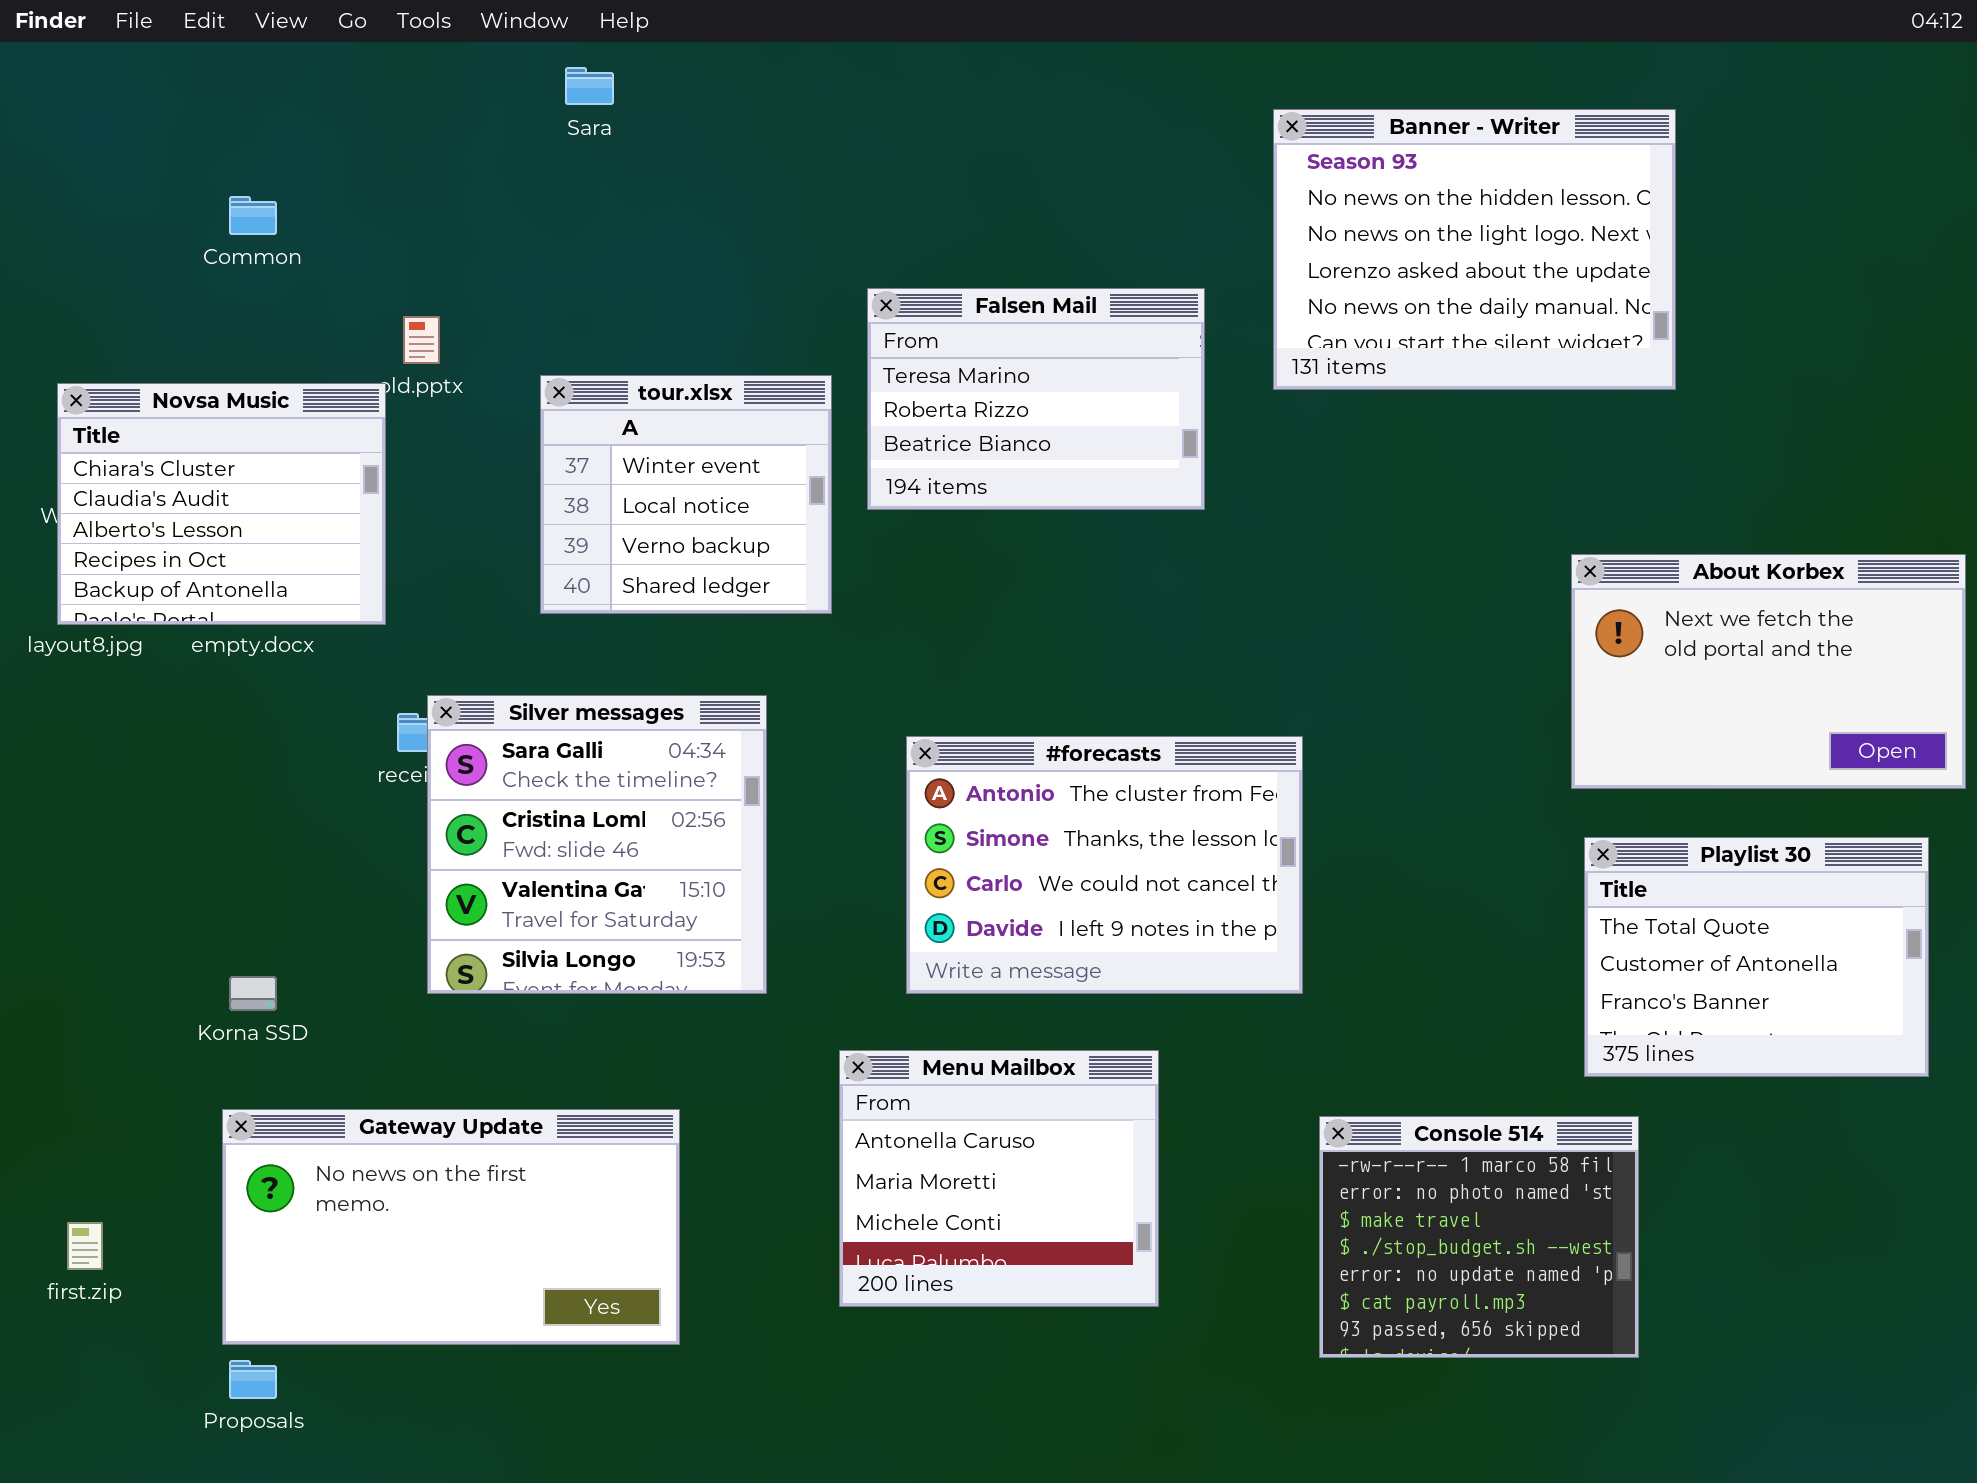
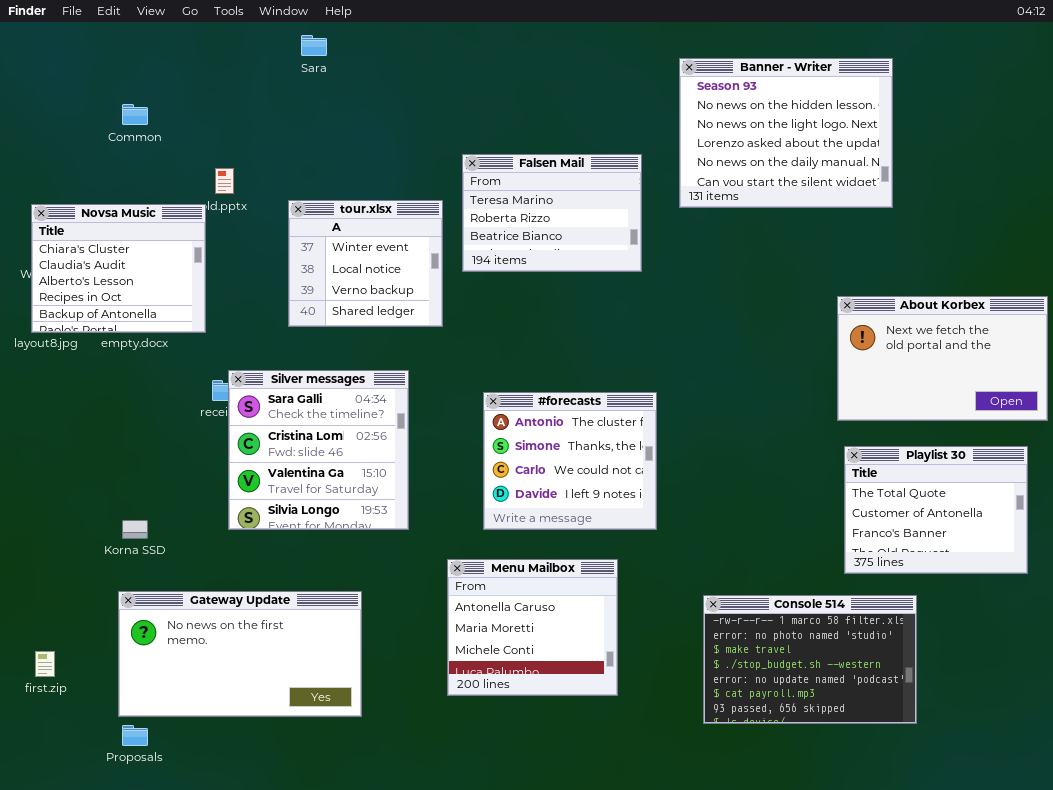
#forecasts: [906,736,1303,994] -> [483,392,657,530], resized
Console 514: [1319,1116,1639,1358] -> [703,595,917,724], resized

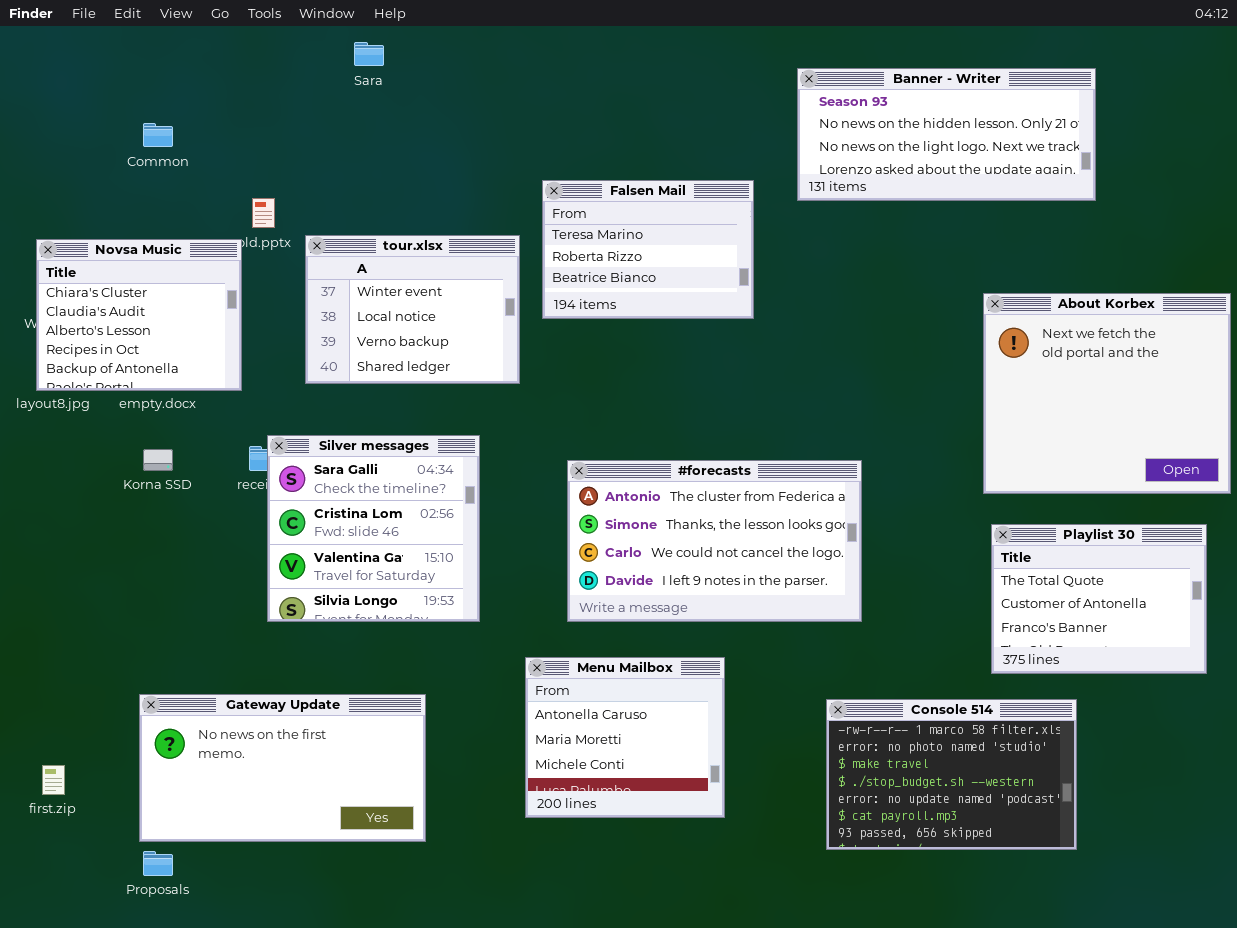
Banner - Writer: [679,58,893,208] -> [797,68,1096,201], resized
tour.xlsx: [288,200,443,327] -> [305,235,520,384], resized
About Korbex: [837,296,1048,421] -> [983,293,1231,494], resized
#forecasts: [483,392,657,530] -> [567,460,862,622], resized
Korna SSD: [122,520,148,539] -> [143,449,173,471], moved

